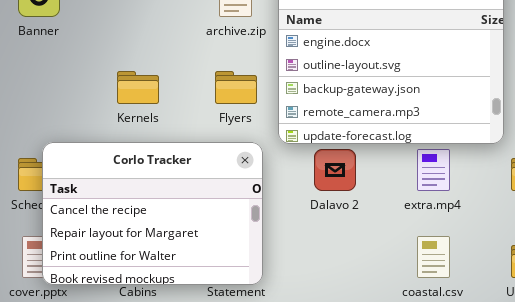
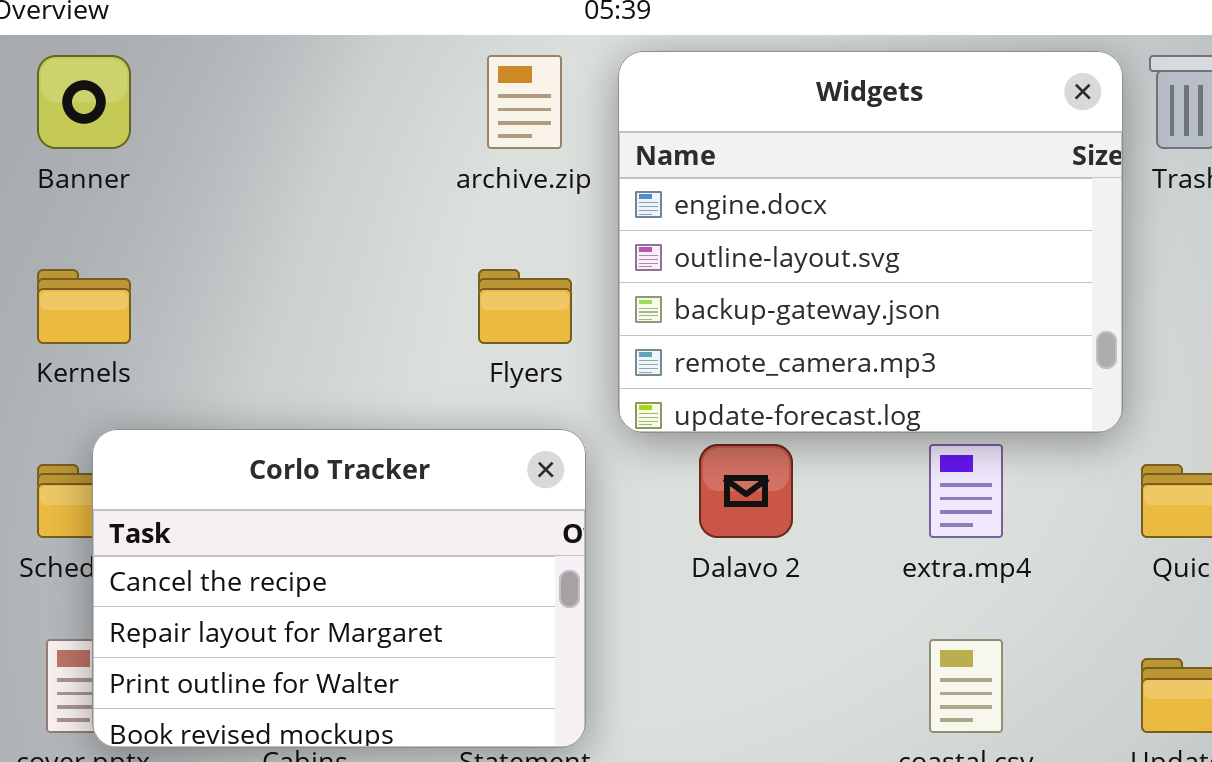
Kernels: [117,71,159,104] -> [37,269,131,344], moved

